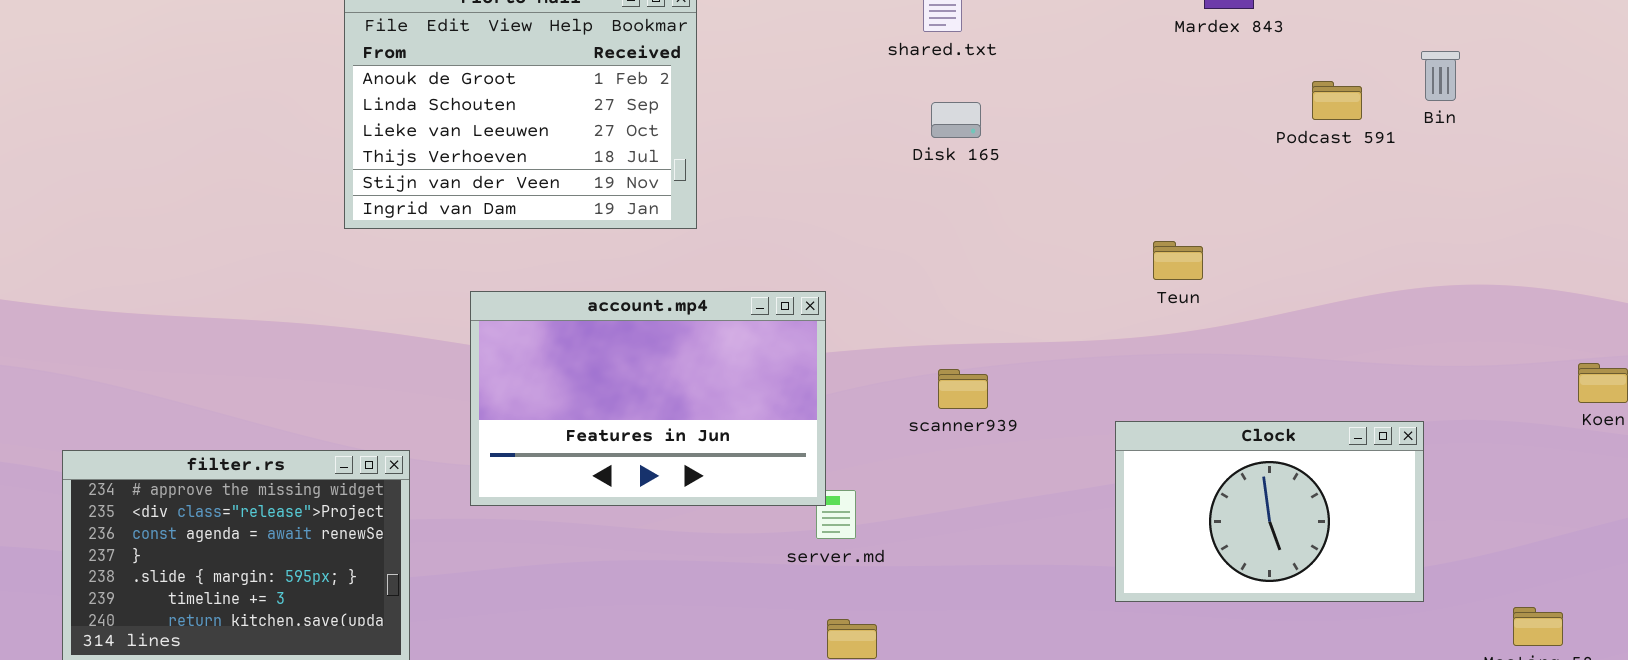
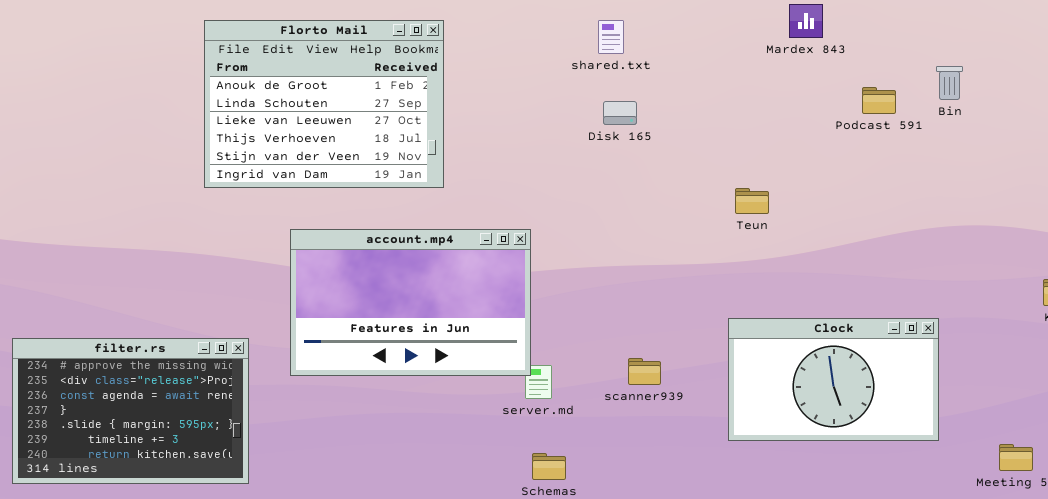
Teun: [1153,241,1203,280] -> [735,188,769,214], moved
scanner939: [938,369,988,409] -> [628,358,661,385], moved

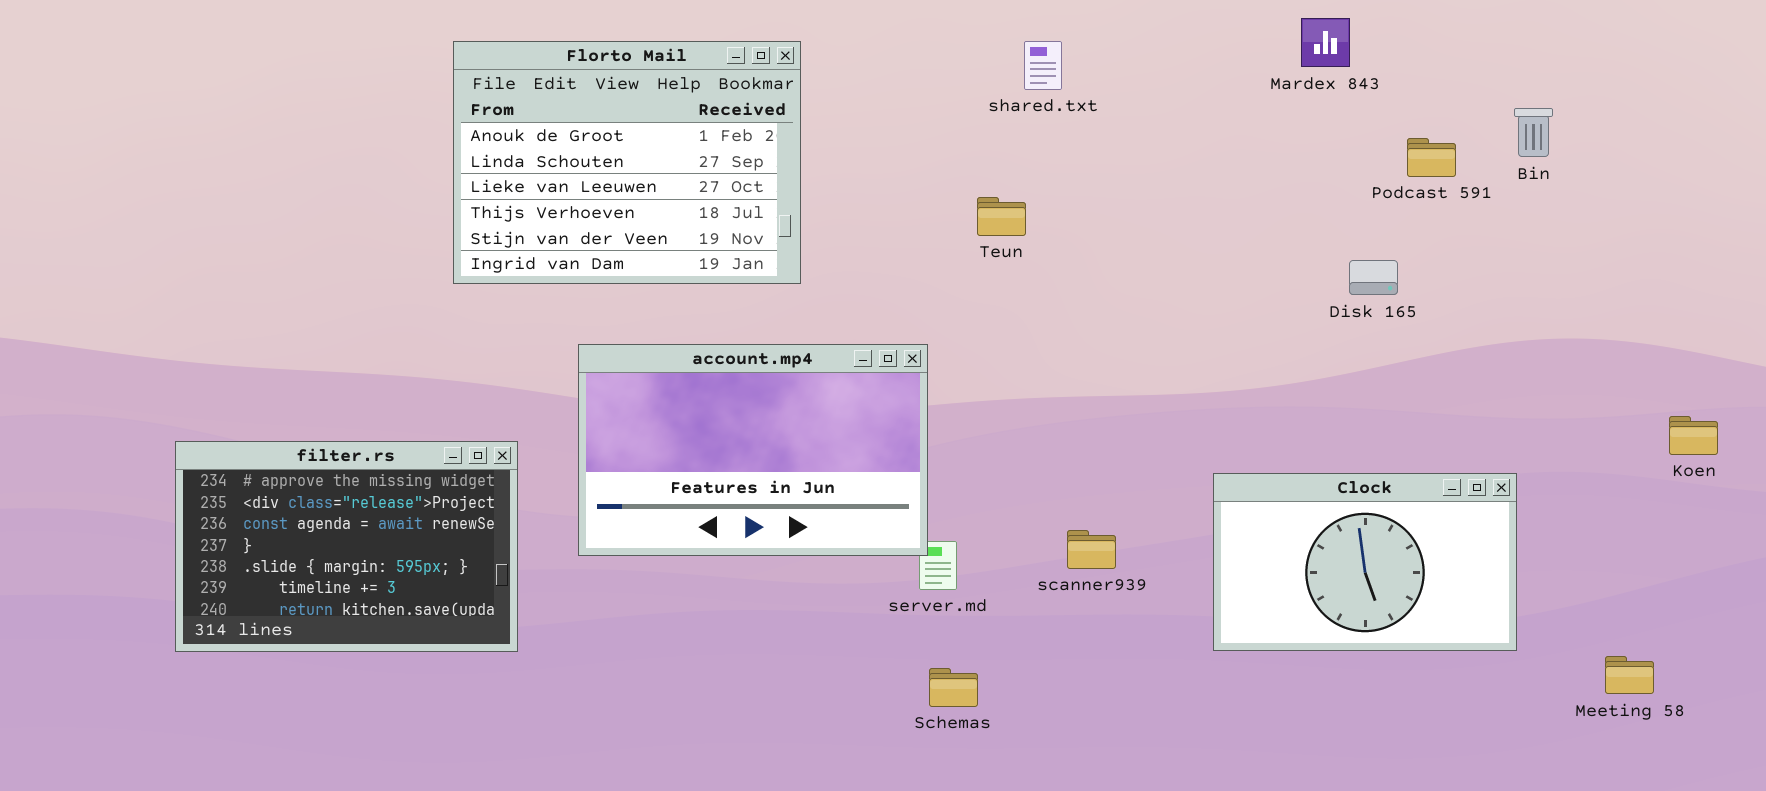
Disk 165: [603,101,637,125] -> [1349,260,1398,295], moved
Teun: [735,188,769,214] -> [977,197,1026,236], moved
filter.rs: [12,338,249,484] -> [175,441,518,652], moved

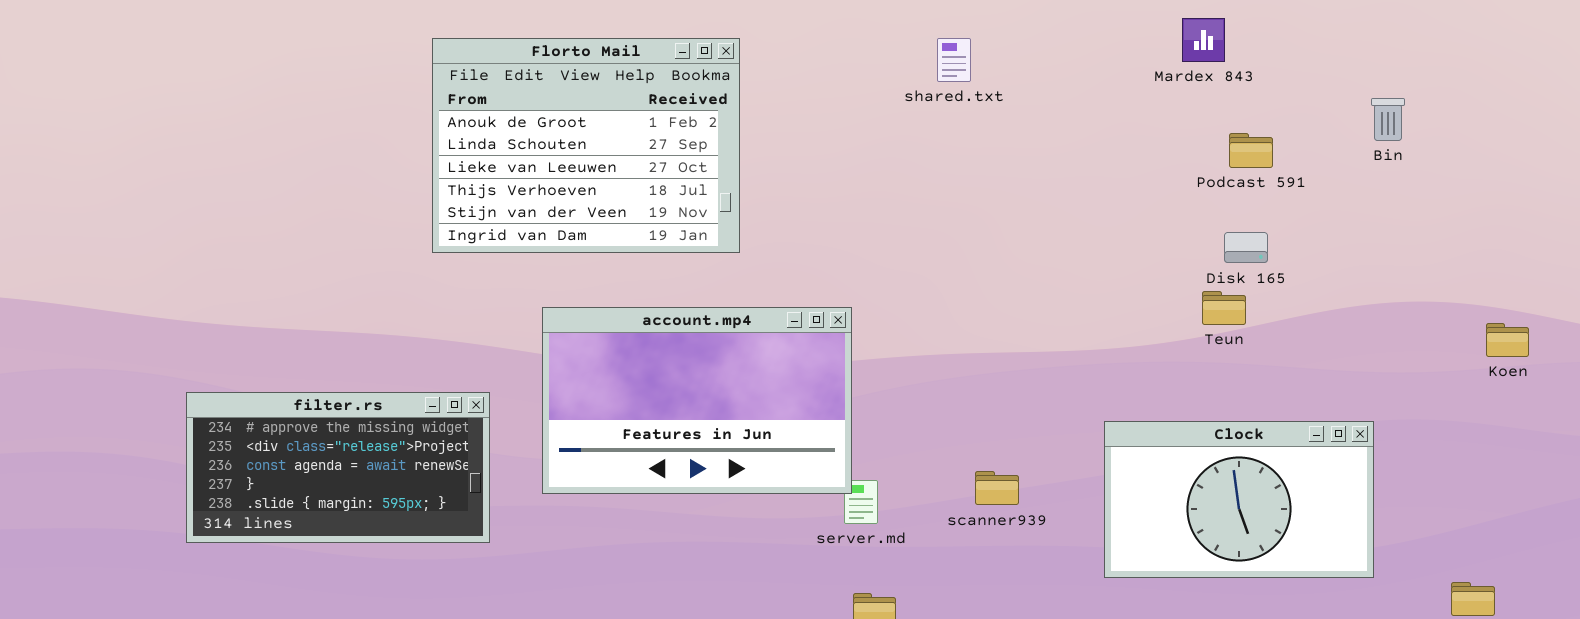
Podcast 591: [1407,138,1456,177] -> [1229,133,1273,168], moved
Teun: [977,197,1026,236] -> [1202,291,1246,325], moved
Koen: [1669,416,1718,455] -> [1486,323,1529,357], moved
filter.rs: [175,441,518,652] -> [186,392,490,543], resized

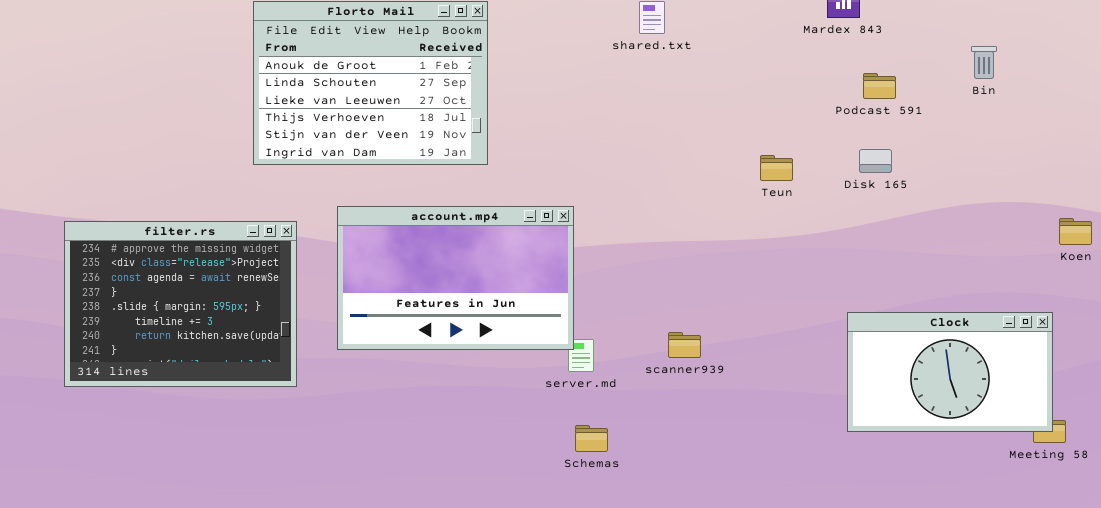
Teun: [1202,291,1246,325] -> [760,155,793,181], moved
filter.rs: [186,392,490,543] -> [64,221,297,387], resized
Clock: [1104,421,1374,578] -> [847,312,1053,432], moved

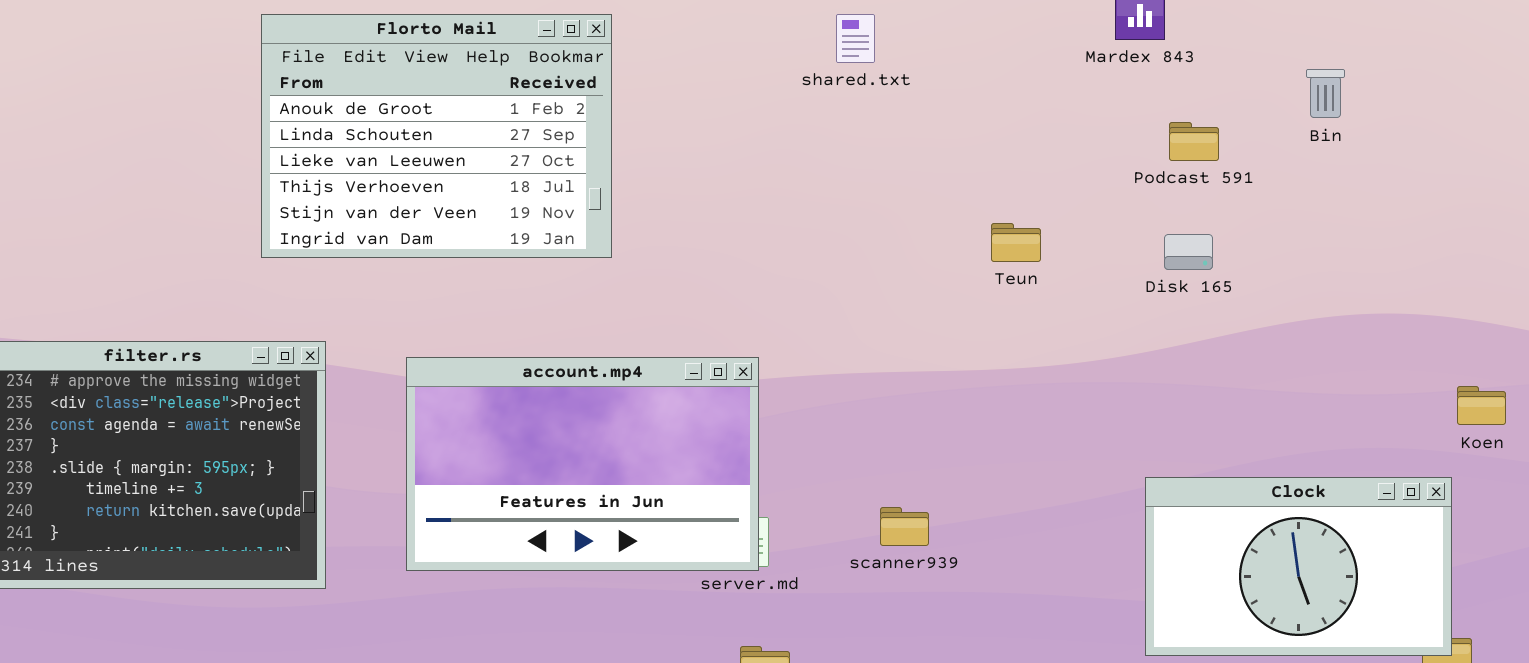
Bin: [971,46,997,79] -> [1306,69,1345,118], moved
Teun: [760,155,793,181] -> [991,223,1041,262], moved
account.mp4: [337,206,574,350] -> [406,357,759,571], moved
Koen: [1059,218,1092,245] -> [1457,386,1506,425], moved

